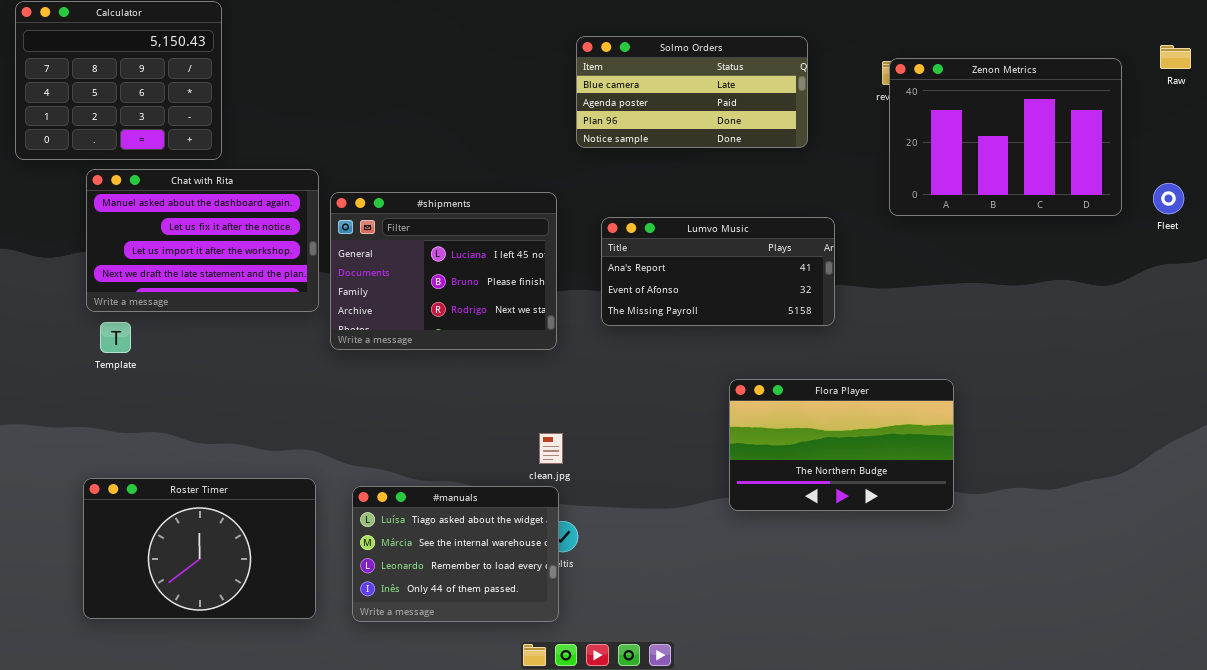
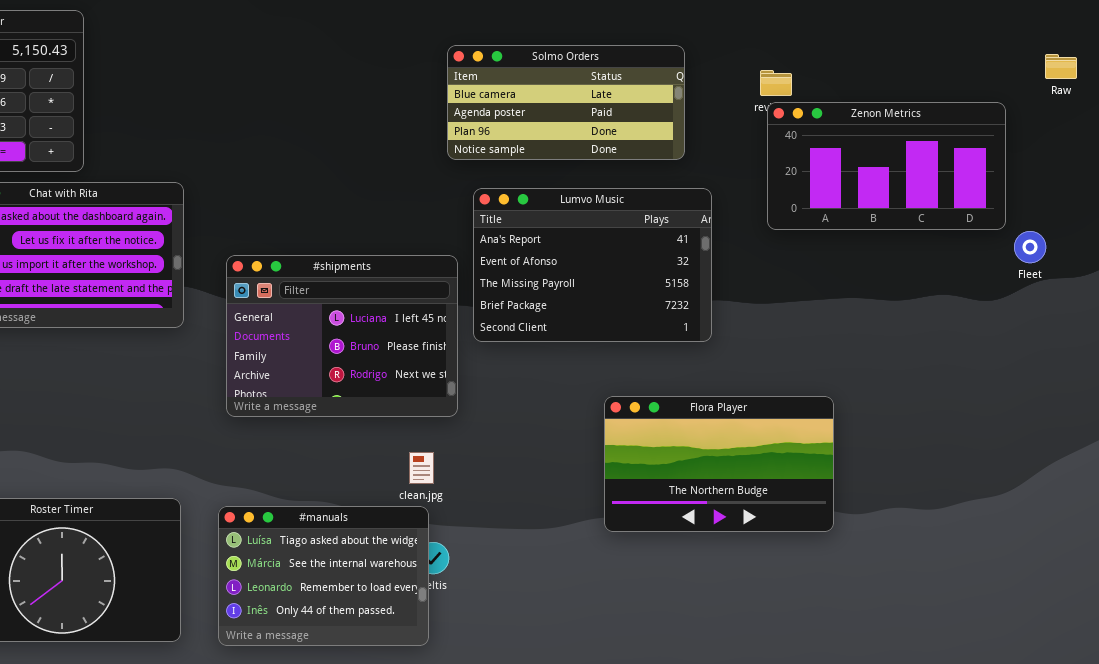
Zenon Metrics: [889,58,1122,216] -> [767,102,1006,230], resized
Fleet: [1153,183,1184,214] -> [1014,231,1046,263], moved
#shipments: [330,192,557,350] -> [226,255,458,417], moved
Lumvo Music: [601,217,835,326] -> [473,188,712,342], resized

